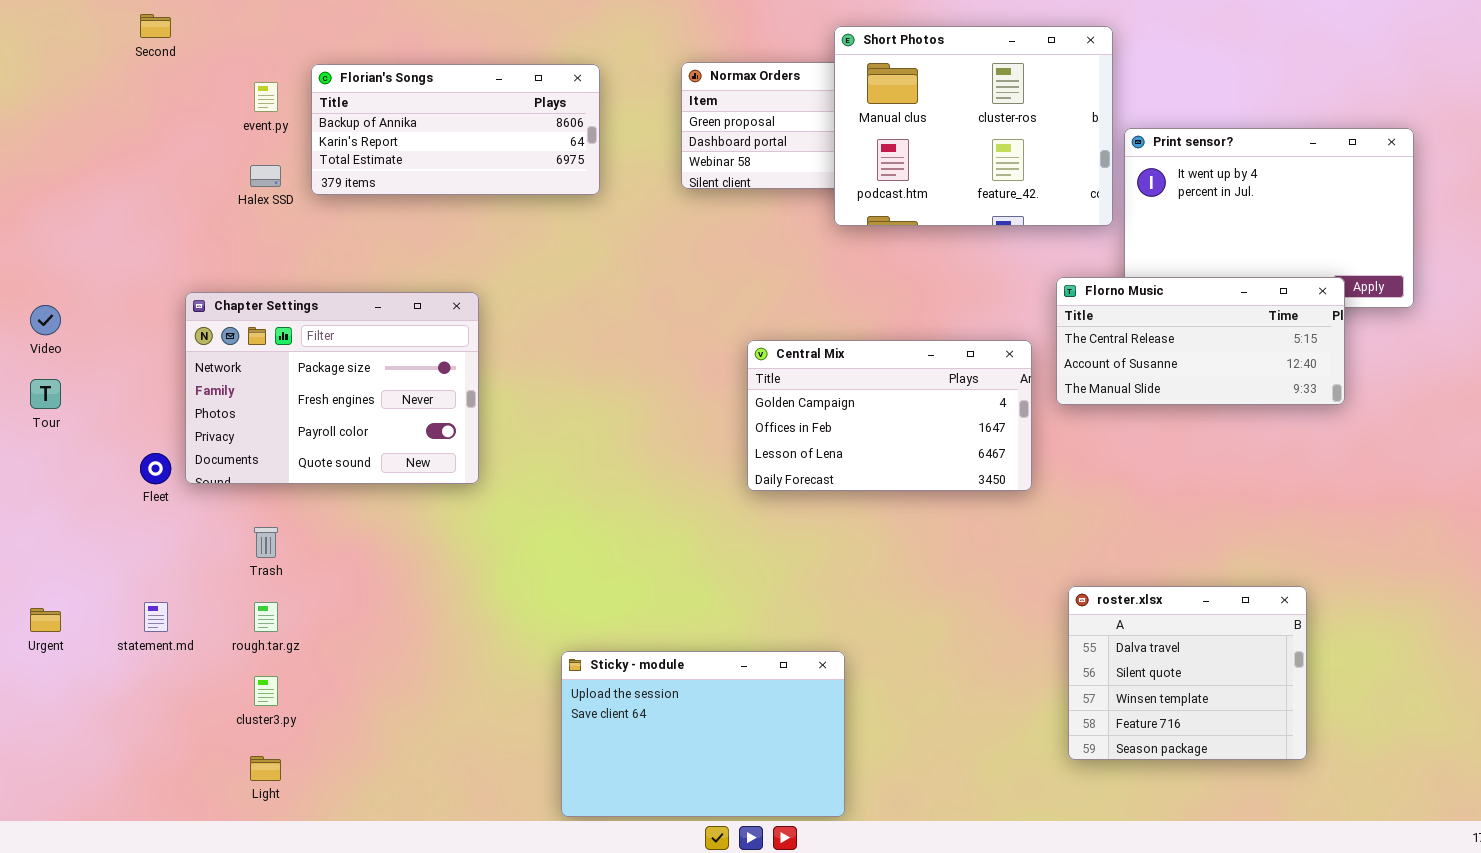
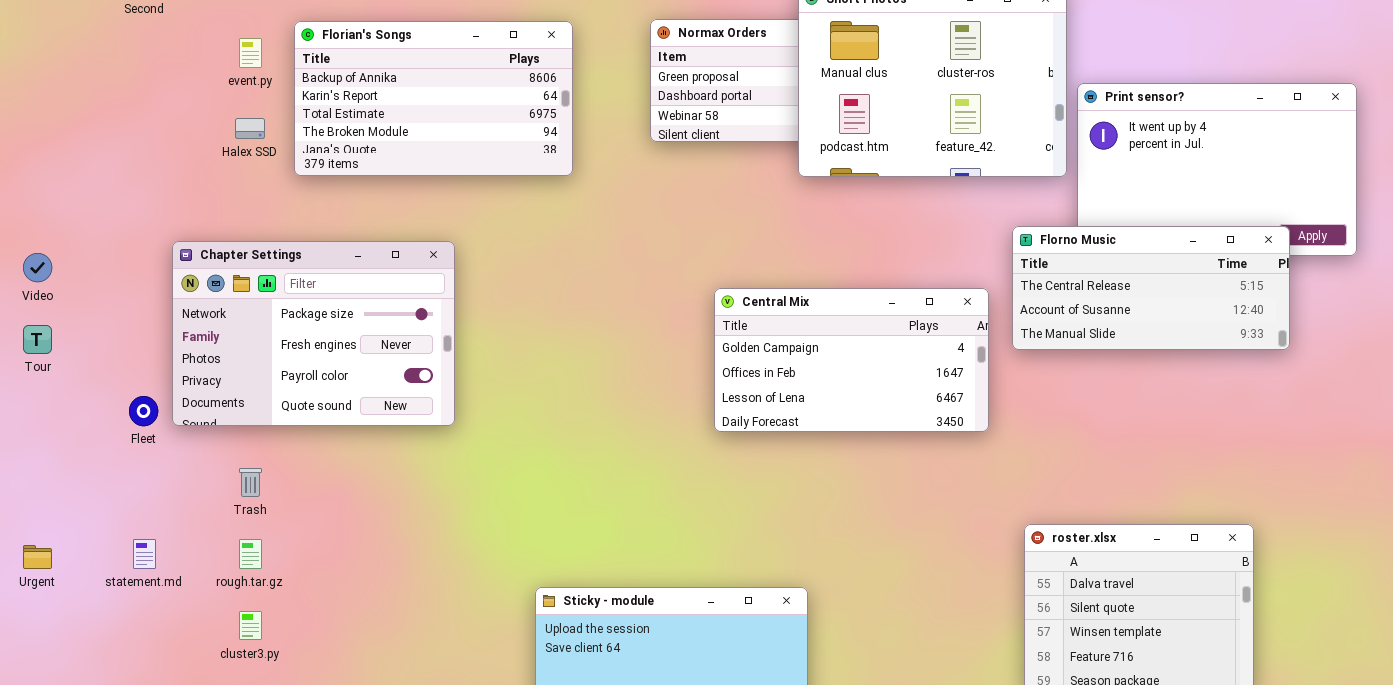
Florian's Songs: [311,64,600,195] -> [294,21,573,176], resized

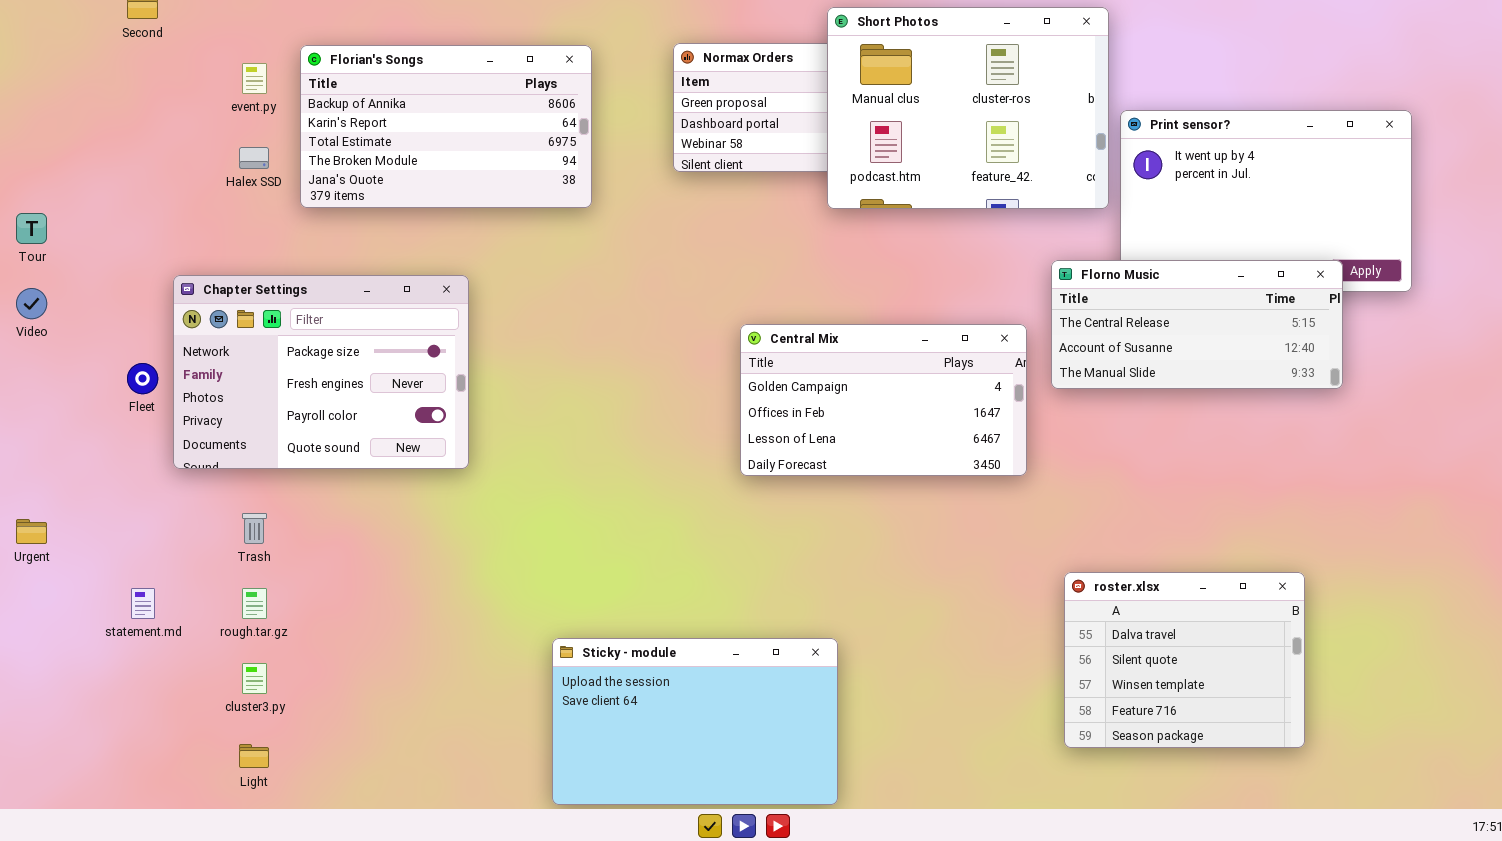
Tour: [23,325,52,354] -> [16,213,47,244], moved
Fleet: [129,396,158,426] -> [127,363,158,394], moved
Urgent: [23,545,52,569] -> [16,519,47,544], moved

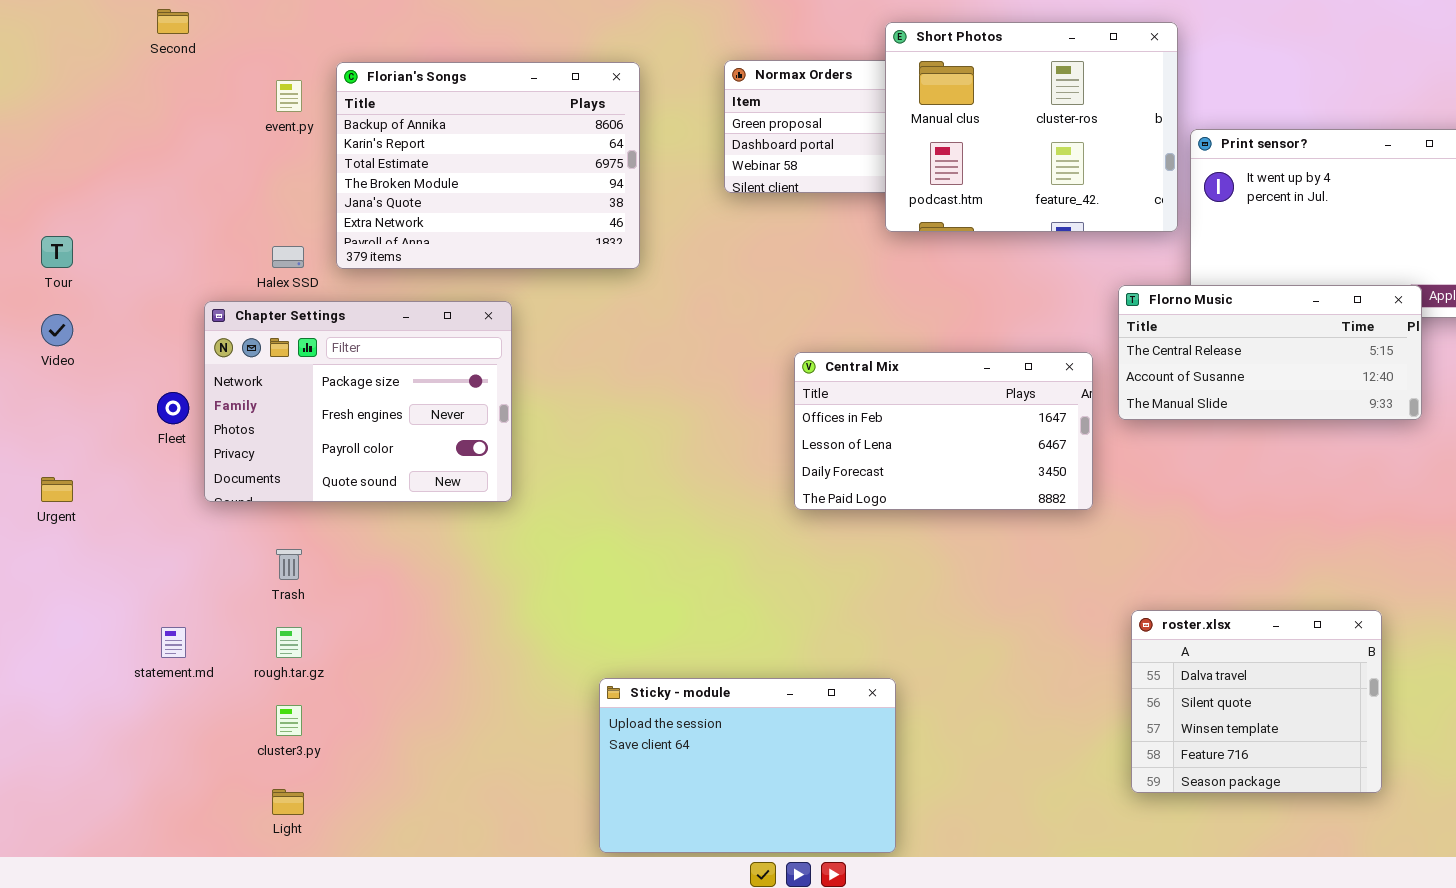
Florian's Songs: [300,45,592,208] -> [336,62,640,269], resized
Halex SSD: [239,147,269,169] -> [272,246,304,268], moved
Central Mix: [740,324,1027,476] -> [794,352,1093,510], scrolled down 1 row
Urgent: [16,519,47,544] -> [41,477,73,502], moved

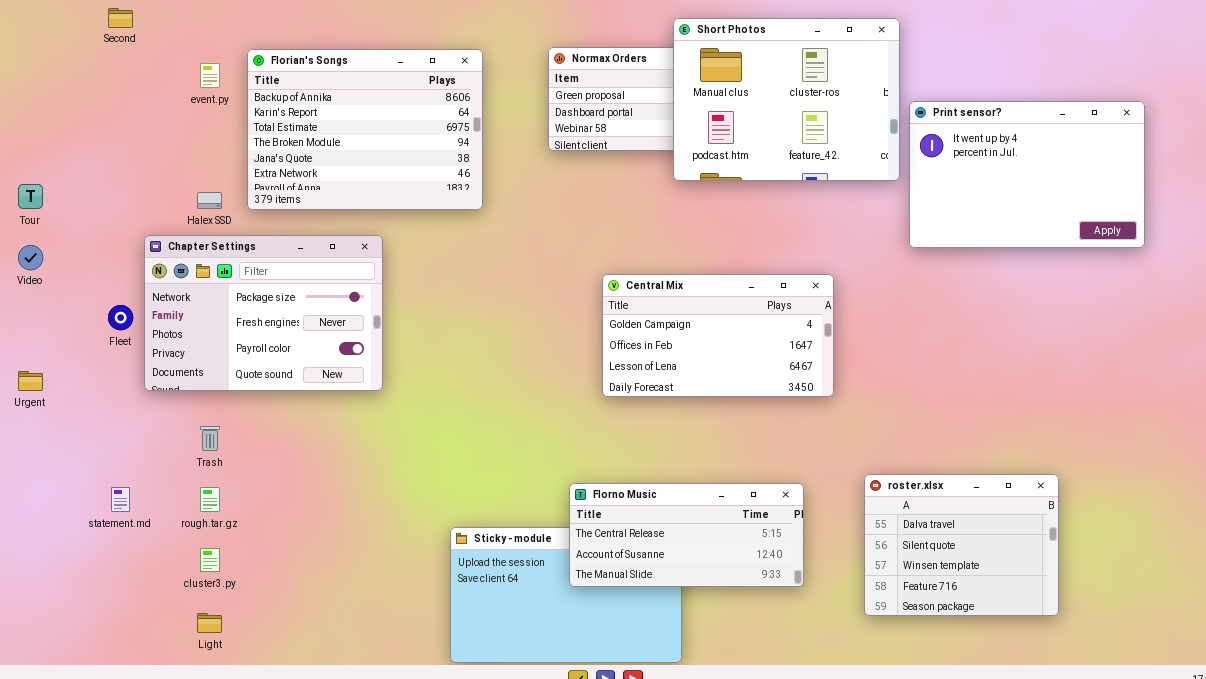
Florno Music: [1118,285,1422,420] -> [569,483,804,587], moved
Central Mix: [794,352,1093,510] -> [602,274,834,397], scrolled up 1 row

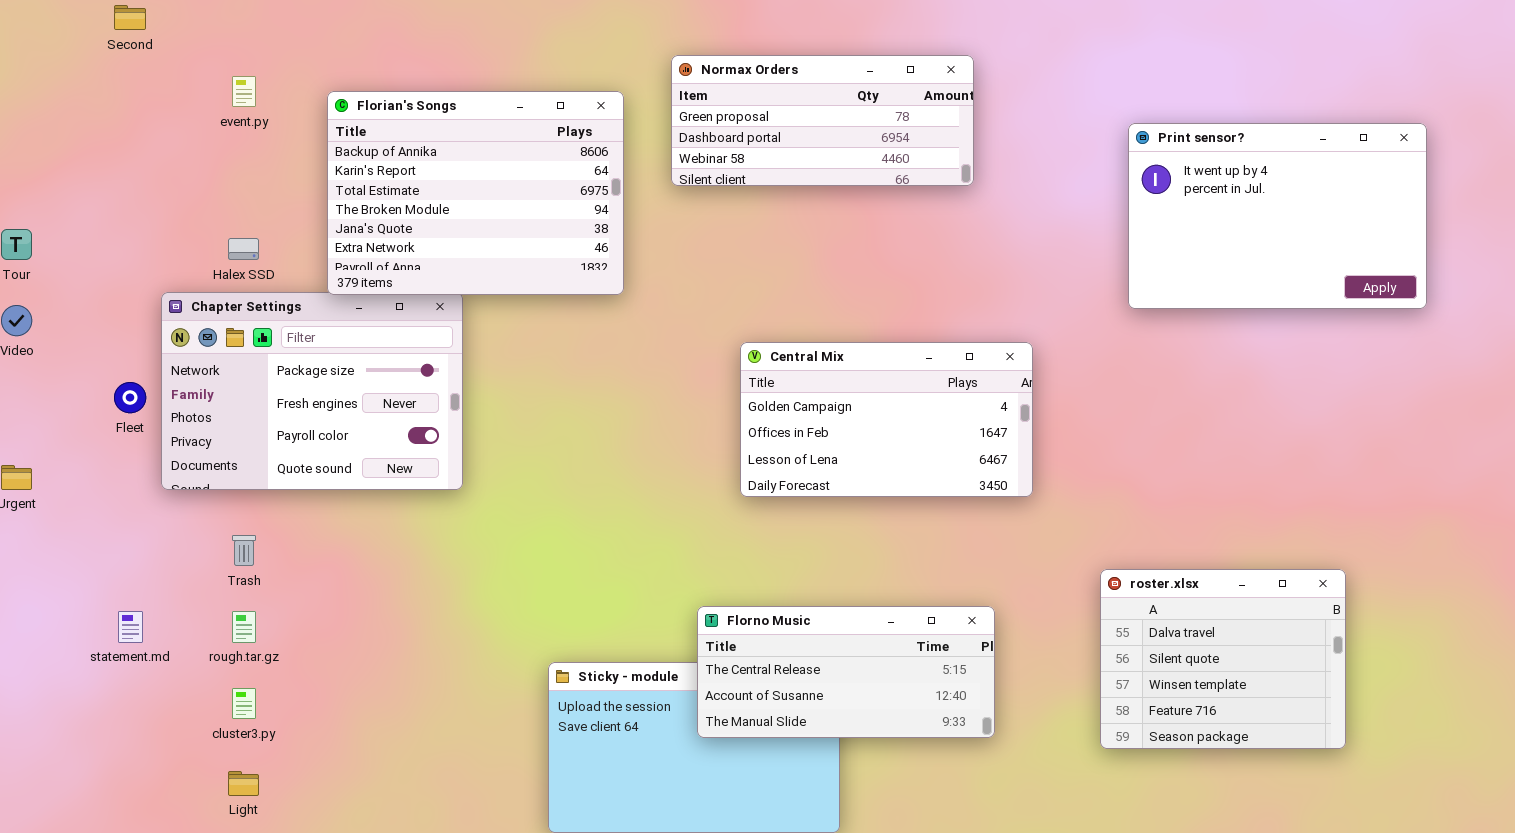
Short Photos: [673,18,900,181] -> none, closed
Florian's Songs: [247,49,483,210] -> [327,91,624,295], moved
roster.xlsx: [864,474,1059,616] -> [1100,569,1346,749], moved

